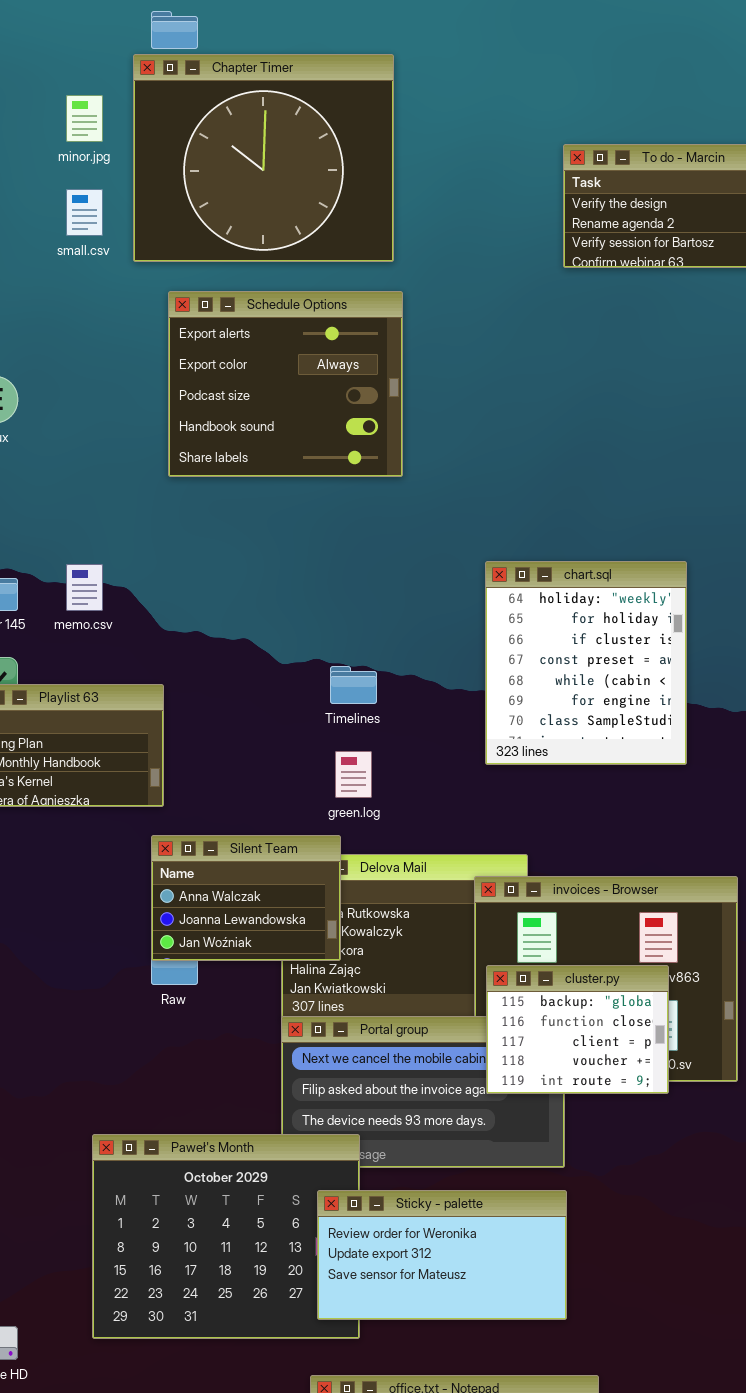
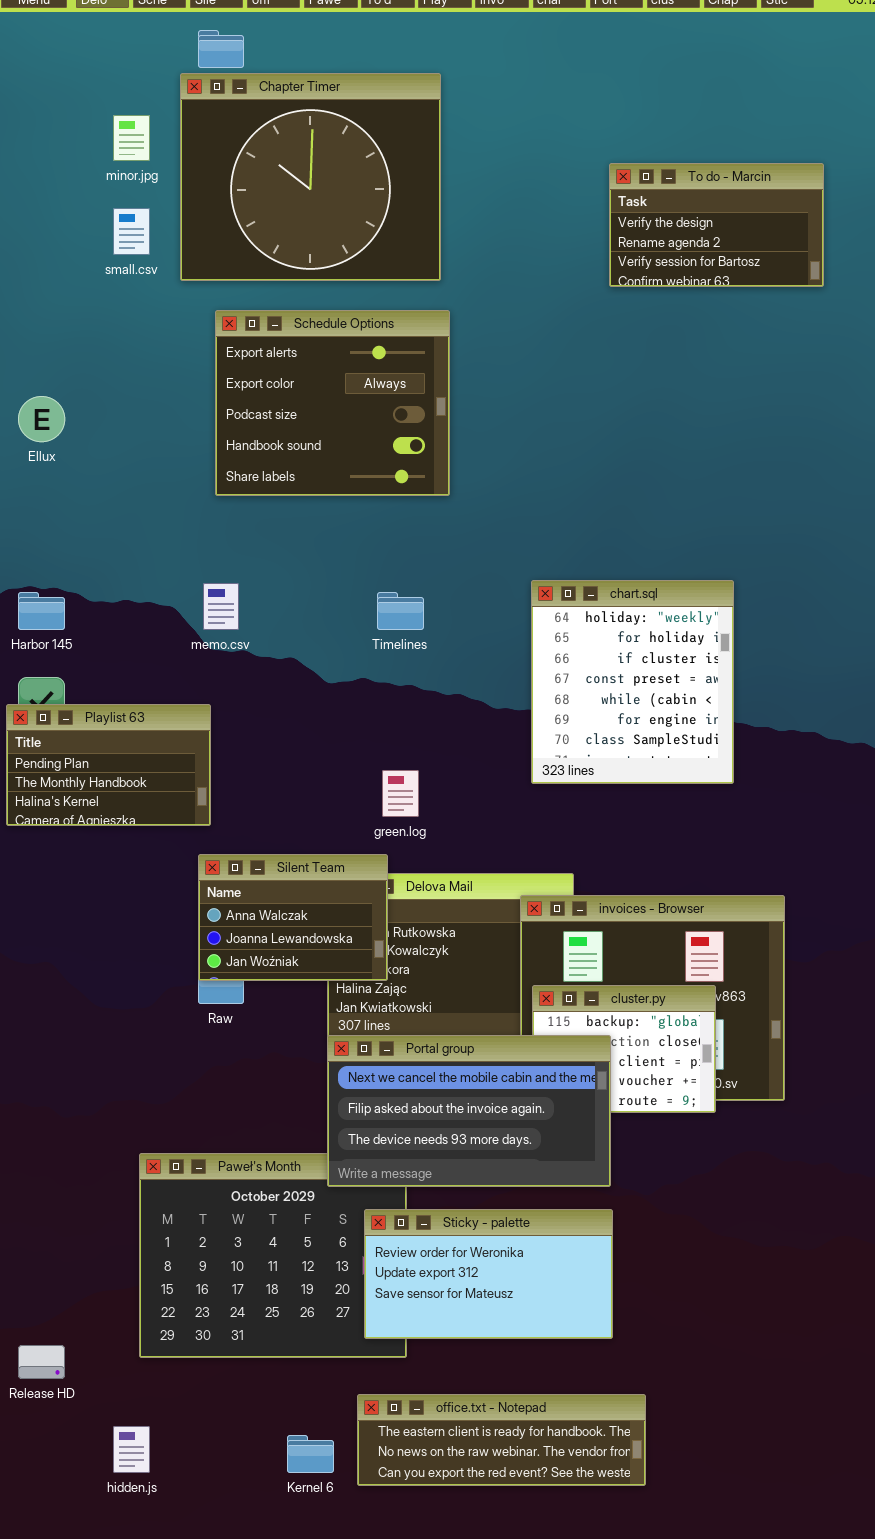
memo.csv: [66,564,103,611] -> [203,583,239,630], moved
Timelines: [330,666,377,704] -> [377,592,424,630], moved
Portal group: [281,1016,565,1168] -> [327,1035,611,1187], raised

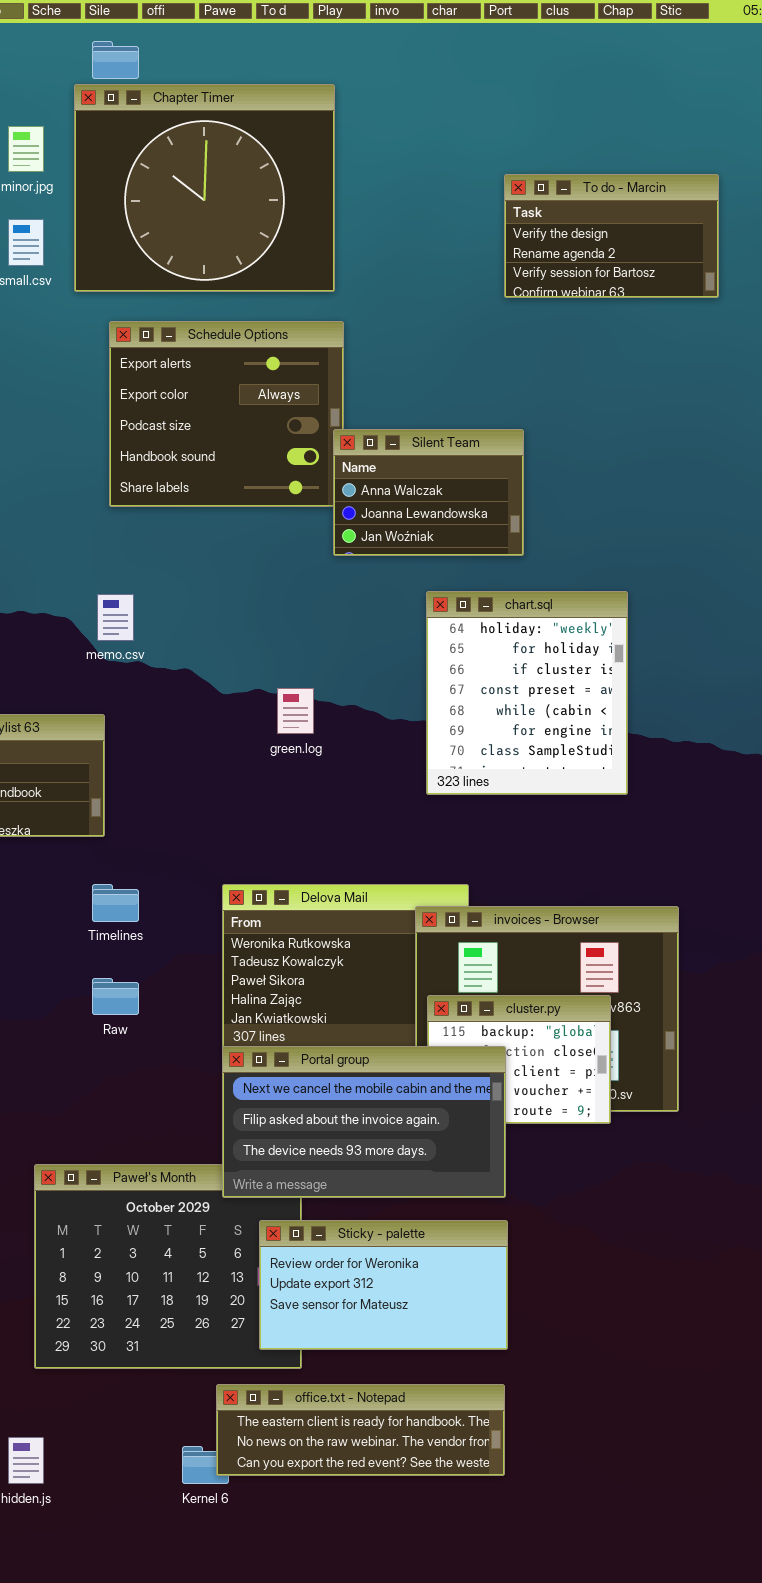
Timelines: [377,592,424,630] -> [92,884,139,922], moved
green.log: [382,770,419,817] -> [277,688,314,734], moved
Silent Team: [198,854,388,981] -> [333,429,524,556], moved
office.txt - Notepad: [357,1394,646,1486] -> [216,1384,505,1476], moved

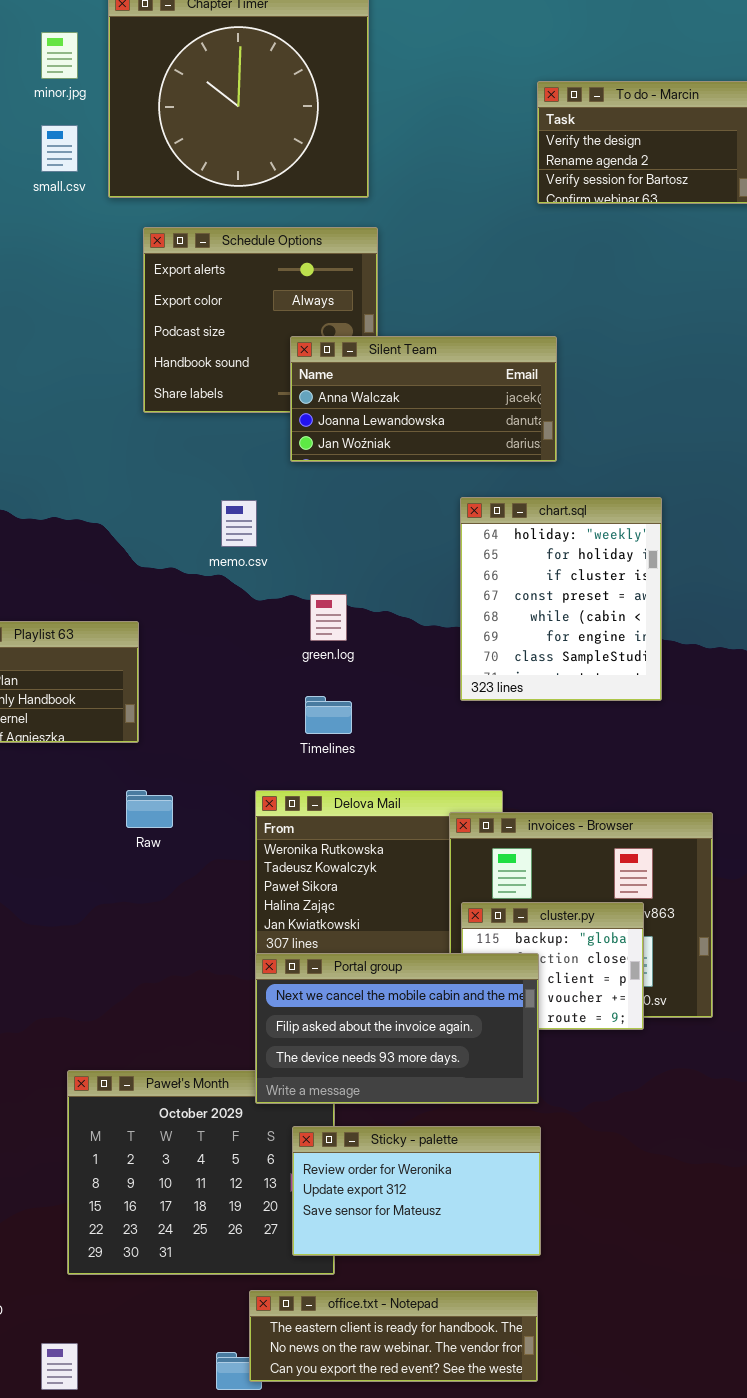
Silent Team: [333,429,524,556] -> [290,336,557,462], resized
memo.csv: [97,594,134,641] -> [221,500,257,547], moved
Timelines: [92,884,139,922] -> [305,696,352,734], moved
Raw: [92,978,139,1015] -> [126,790,173,828], moved

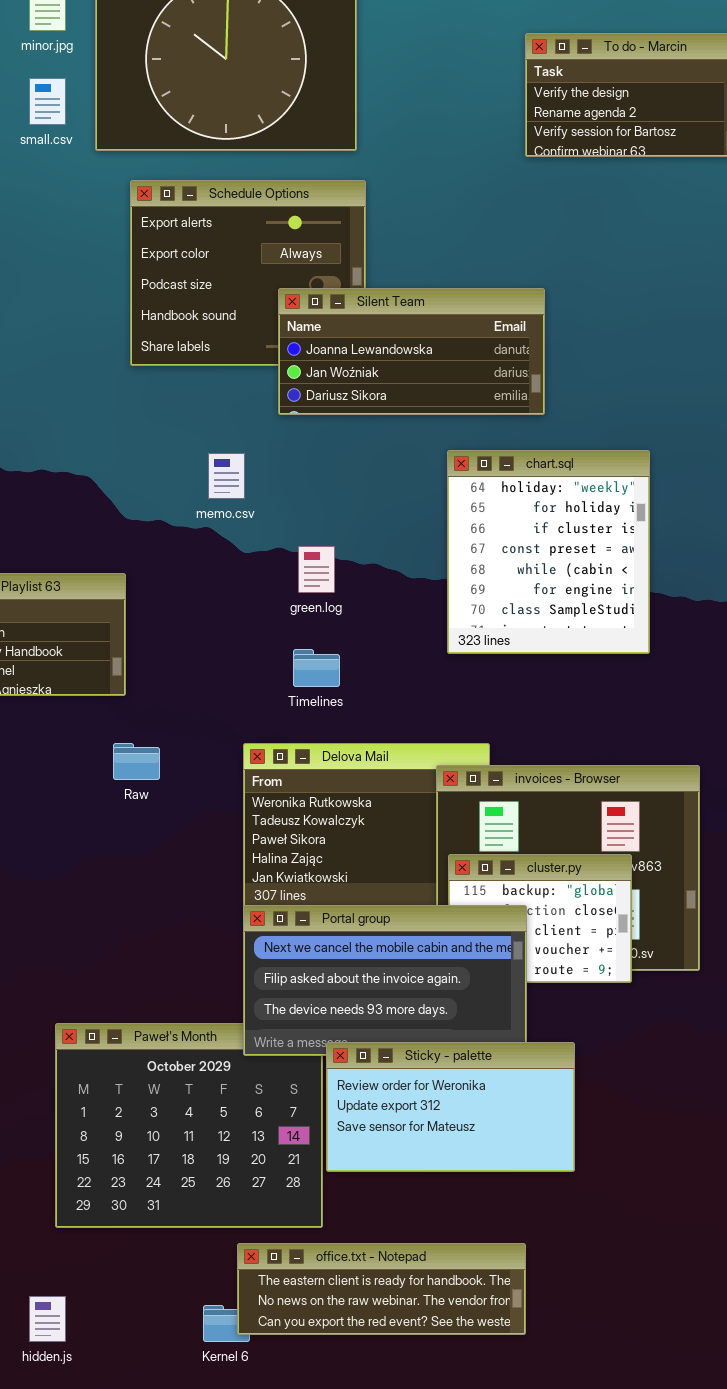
Silent Team: [290,336,557,462] -> [278,288,545,415], scrolled down 1 row
Sticky - palette: [292,1126,541,1256] -> [326,1042,575,1172], moved

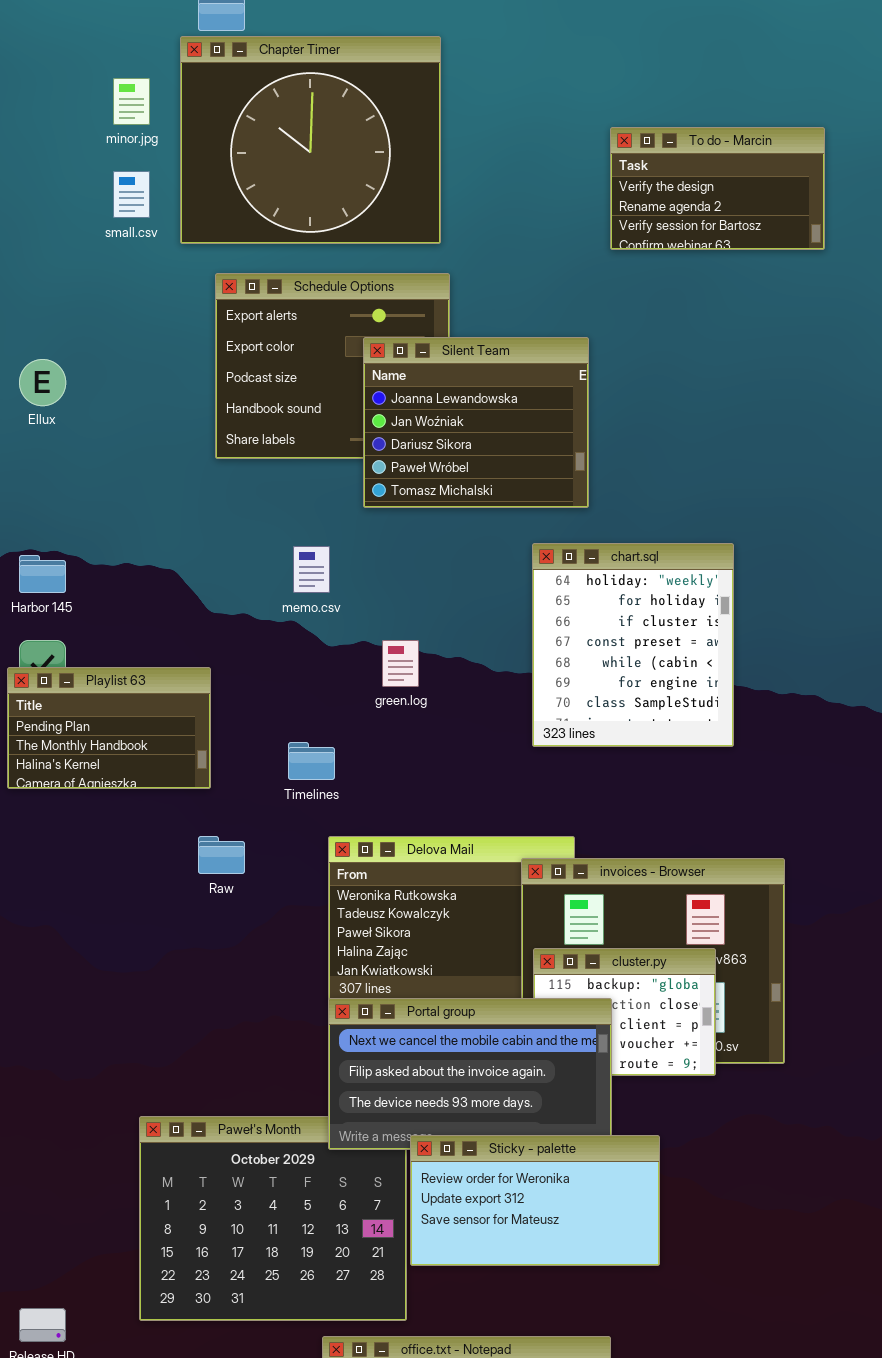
Silent Team: [278,288,545,415] -> [363,337,589,508], resized
Timelines: [293,649,340,687] -> [288,742,335,780], moved

